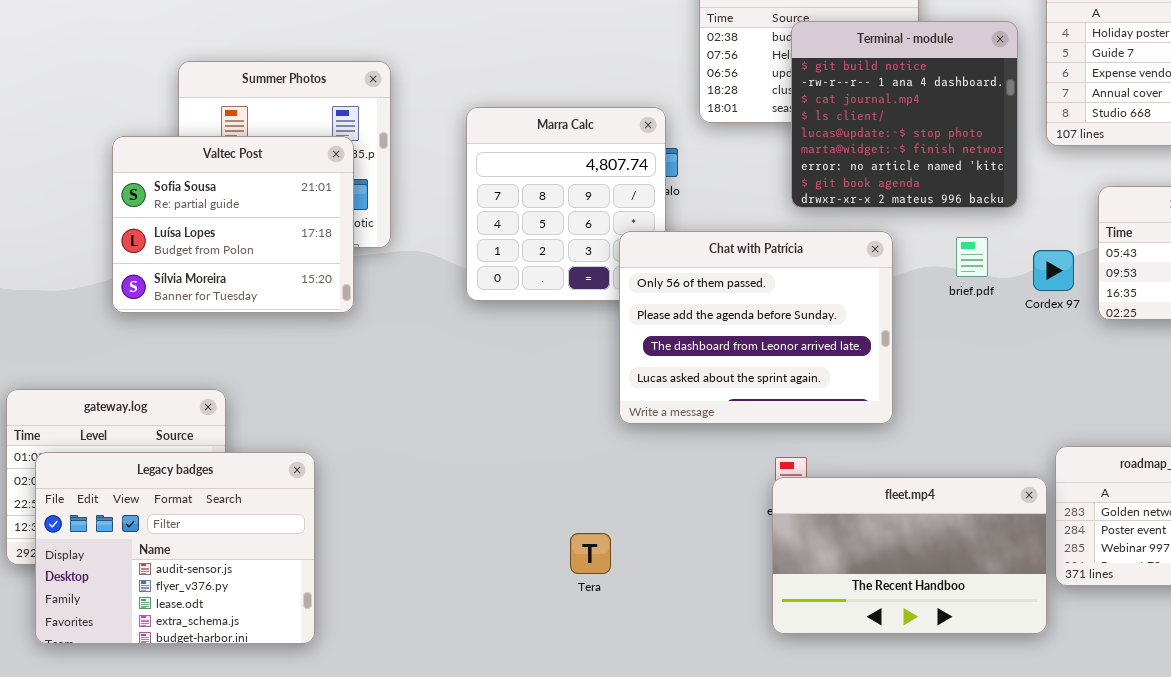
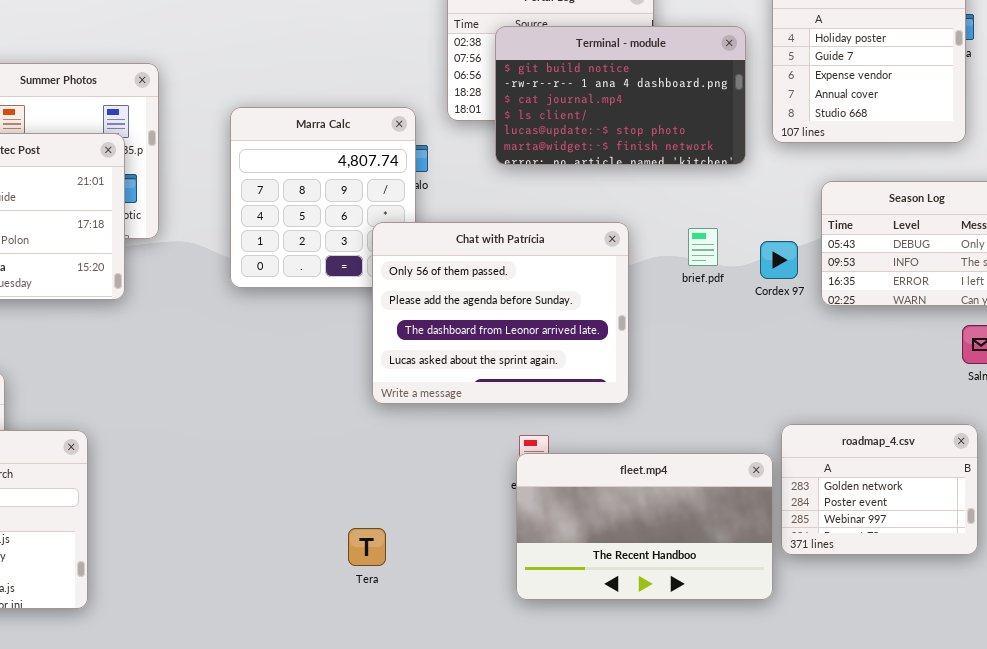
Terminal - module: [791,21,1018,208] -> [495,26,746,165], resized
Tera: [570,533,611,574] -> [348,528,386,566], moved

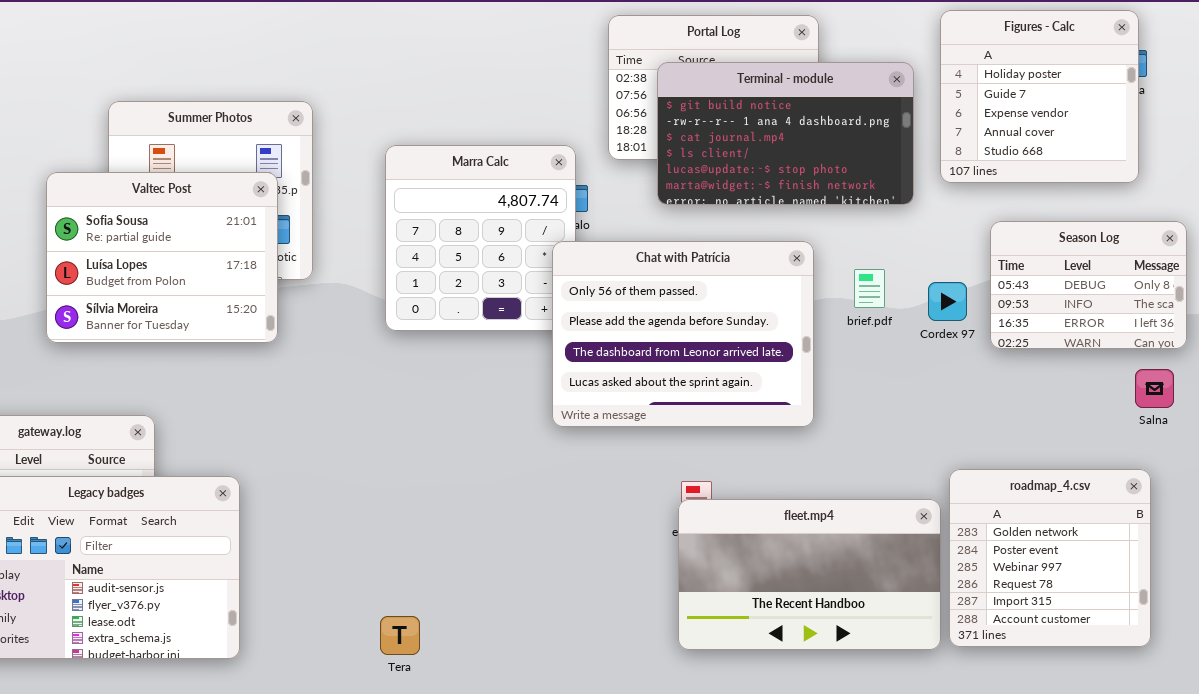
Chat with Patrícia: [372,222,629,404] -> [552,241,814,427], moved
roadmap_4.csv: [781,424,978,555] -> [949,469,1151,647], resized
Tera: [348,528,386,566] -> [380,616,420,655], moved

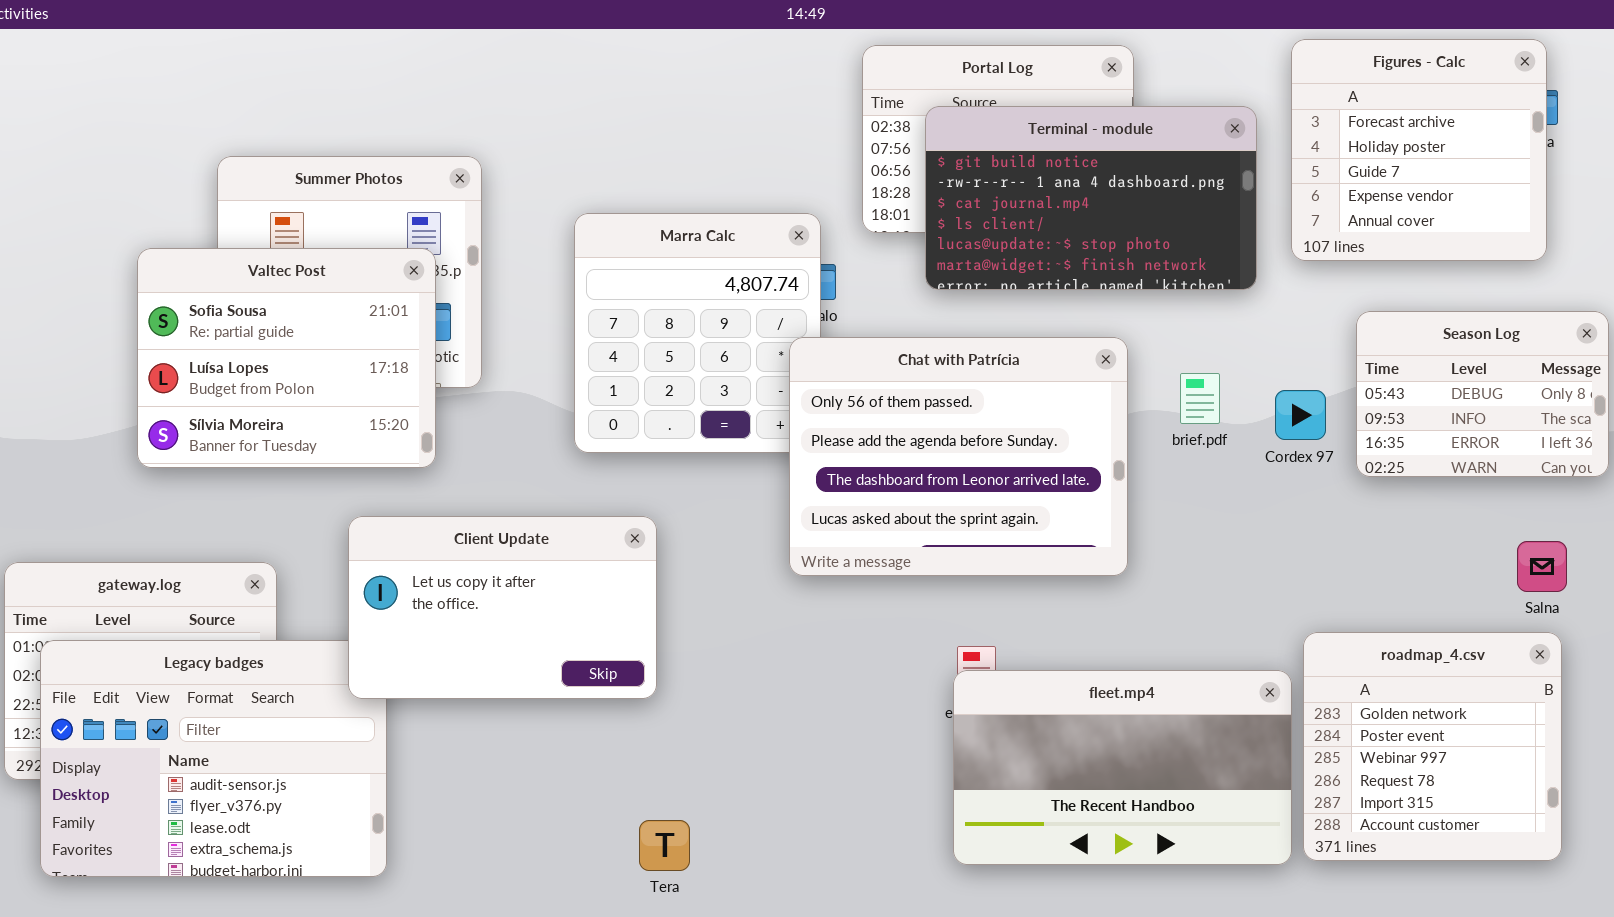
Figures - Calc: [940,10,1139,183] -> [1291,39,1547,261], scrolled up 1 row
Salna: [1135,369,1174,408] -> [1517,541,1567,592], moved
Client Update: none -> [348,516,657,699], opened
Tera: [380,616,420,655] -> [639,820,690,871], moved

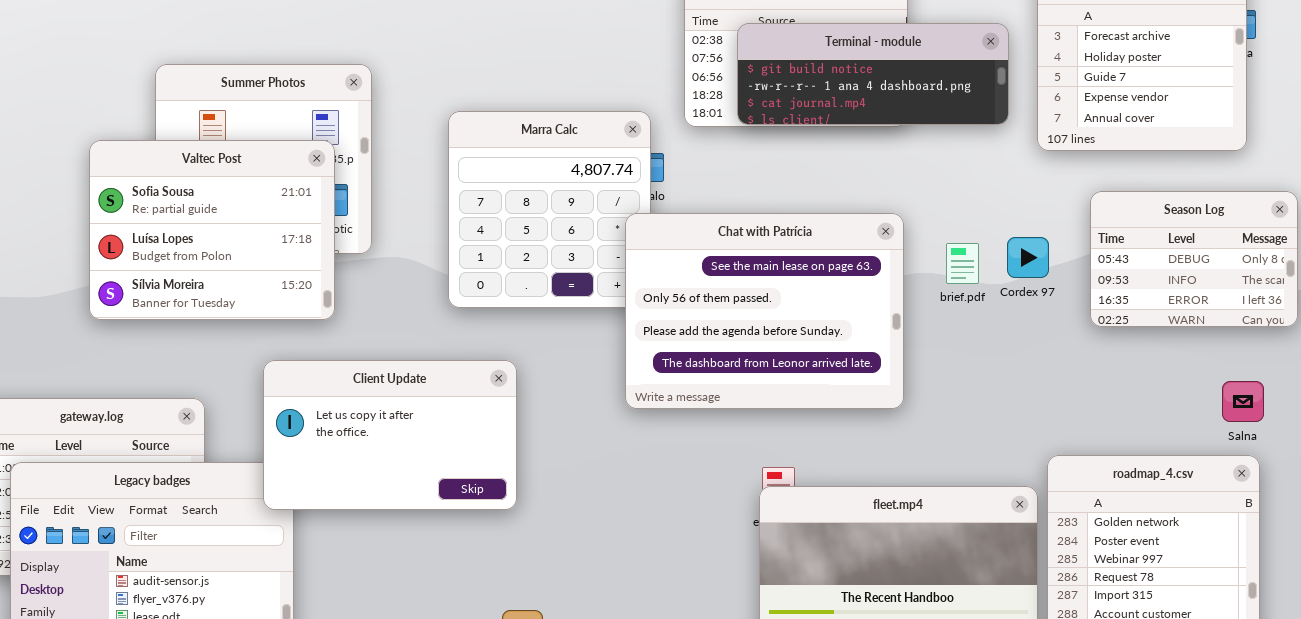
Terminal - module: [925,106,1257,290] -> [737,23,1009,125], resized
Chat with Patrícia: [789,337,1128,576] -> [625,213,904,409], scrolled up 1 row
Cordex 97: [1275,390,1326,440] -> [1007,237,1049,278], moved

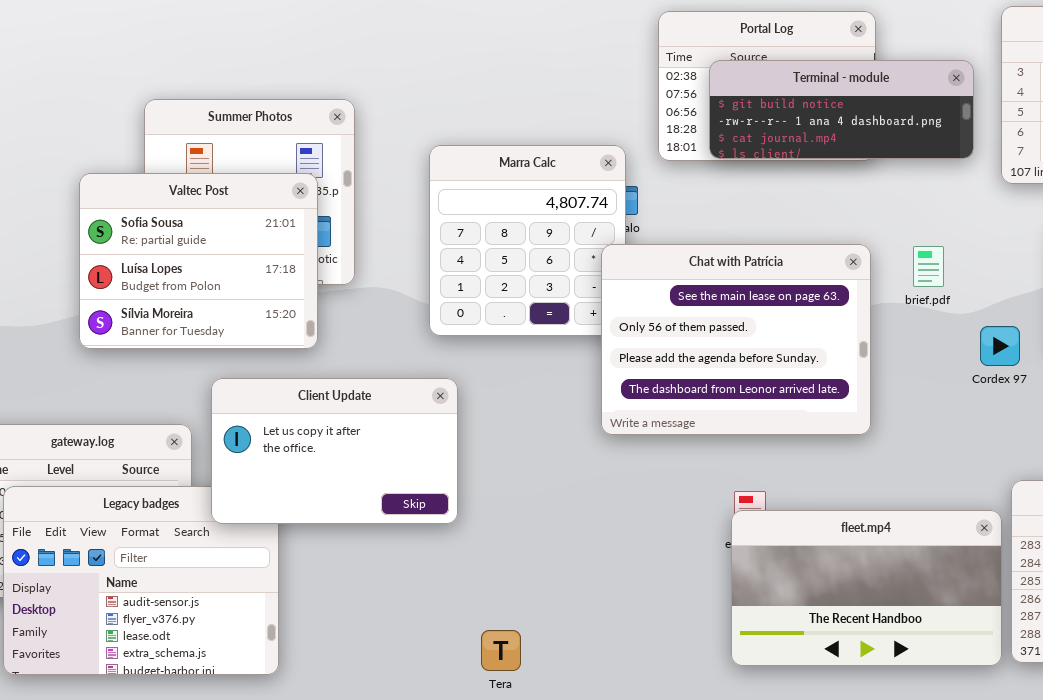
Cordex 97: [1007,237,1049,278] -> [980,326,1020,366], moved
brief.pdf: [946,243,979,284] -> [913,246,944,287], moved
Client Update: [263,360,517,510] -> [211,378,458,524], moved

